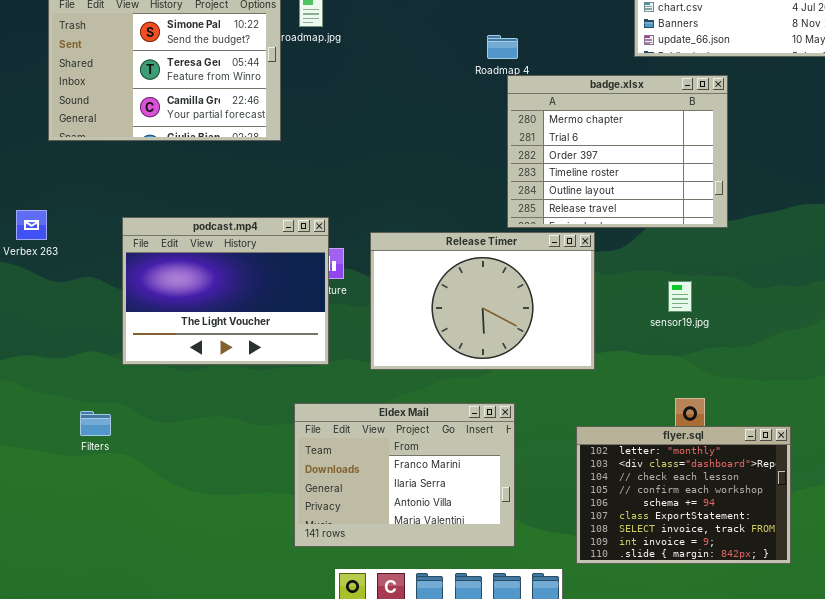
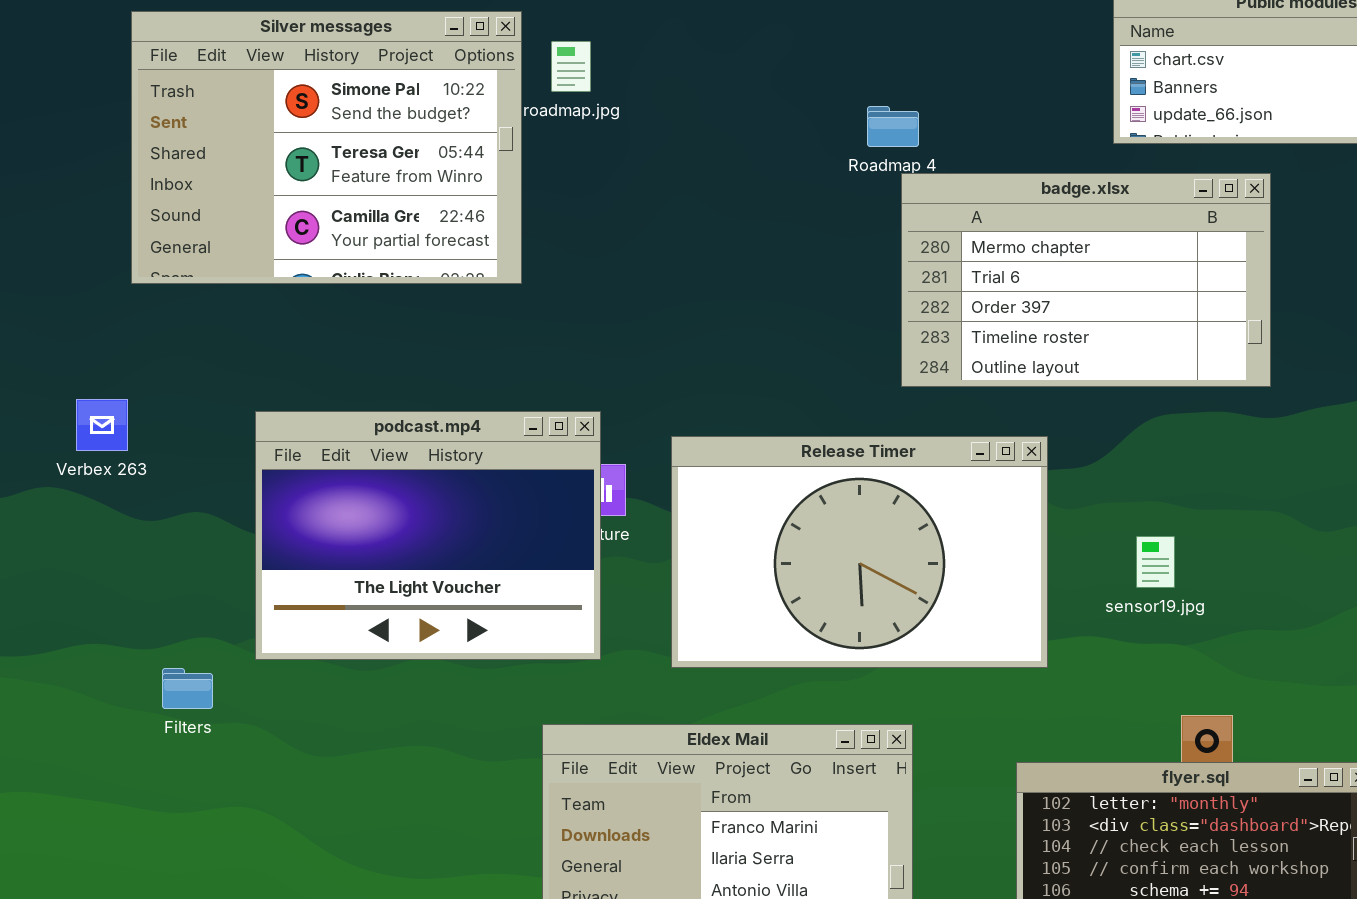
badge.xlsx: [507,75,728,228] -> [901,173,1271,387], resized
sensor19.jpg: [668,281,692,312] -> [1136,536,1175,588], moved
Filters: [80,411,111,436] -> [162,668,213,709], moved

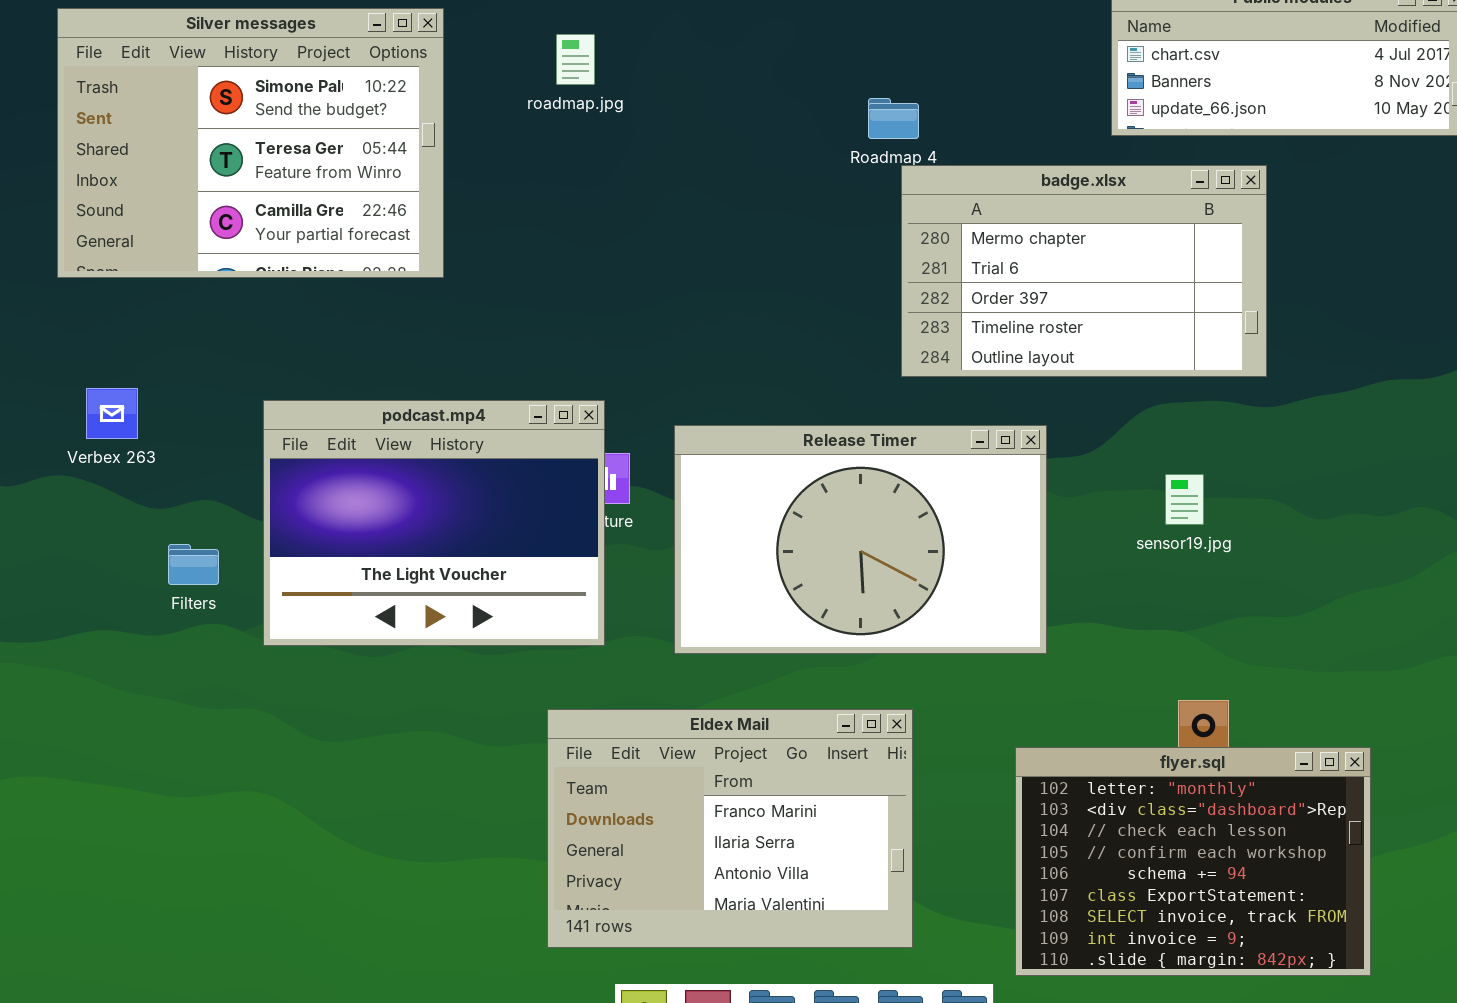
Silver messages: [131,11,522,284] -> [57,8,444,278], moved
sensor19.jpg: [1136,536,1175,588] -> [1165,474,1204,525], moved
Filters: [162,668,213,709] -> [168,544,219,585], moved

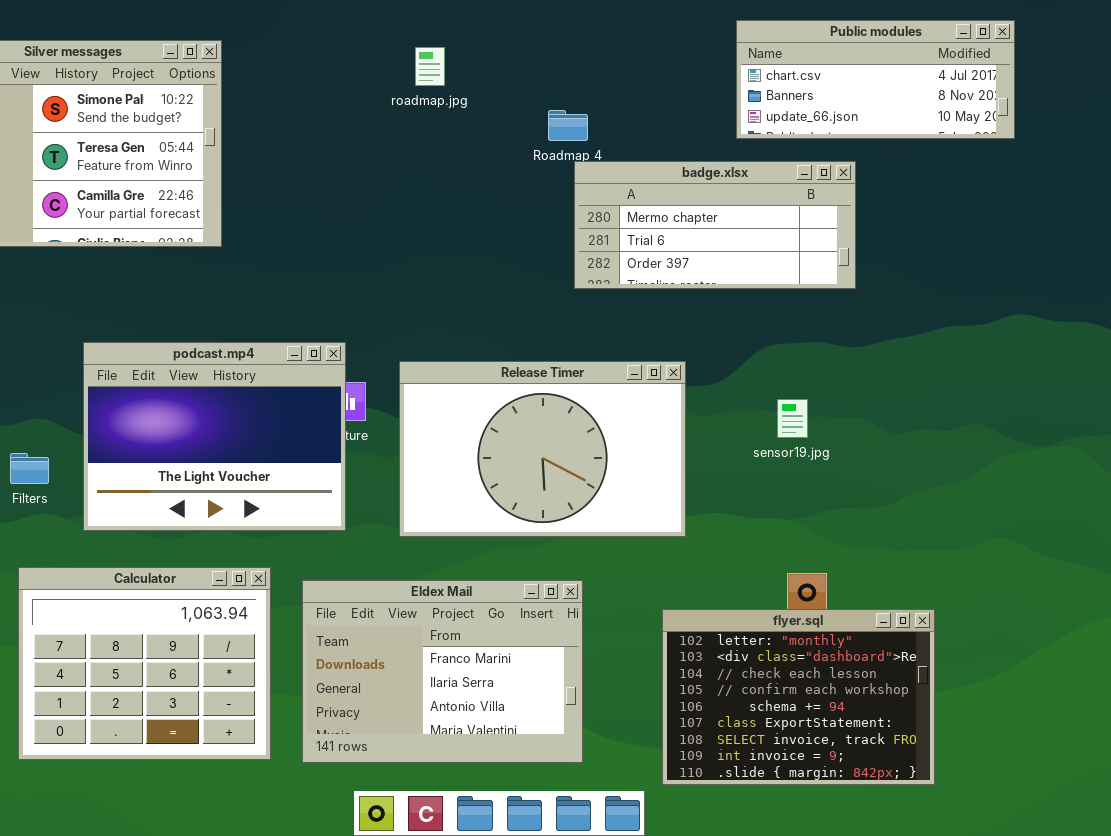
roadmap.jpg: [556,34,595,85] -> [415,47,445,86], moved
badge.xlsx: [901,165,1267,377] -> [574,161,856,289], resized
Calculator: none -> [18,567,271,760], opened

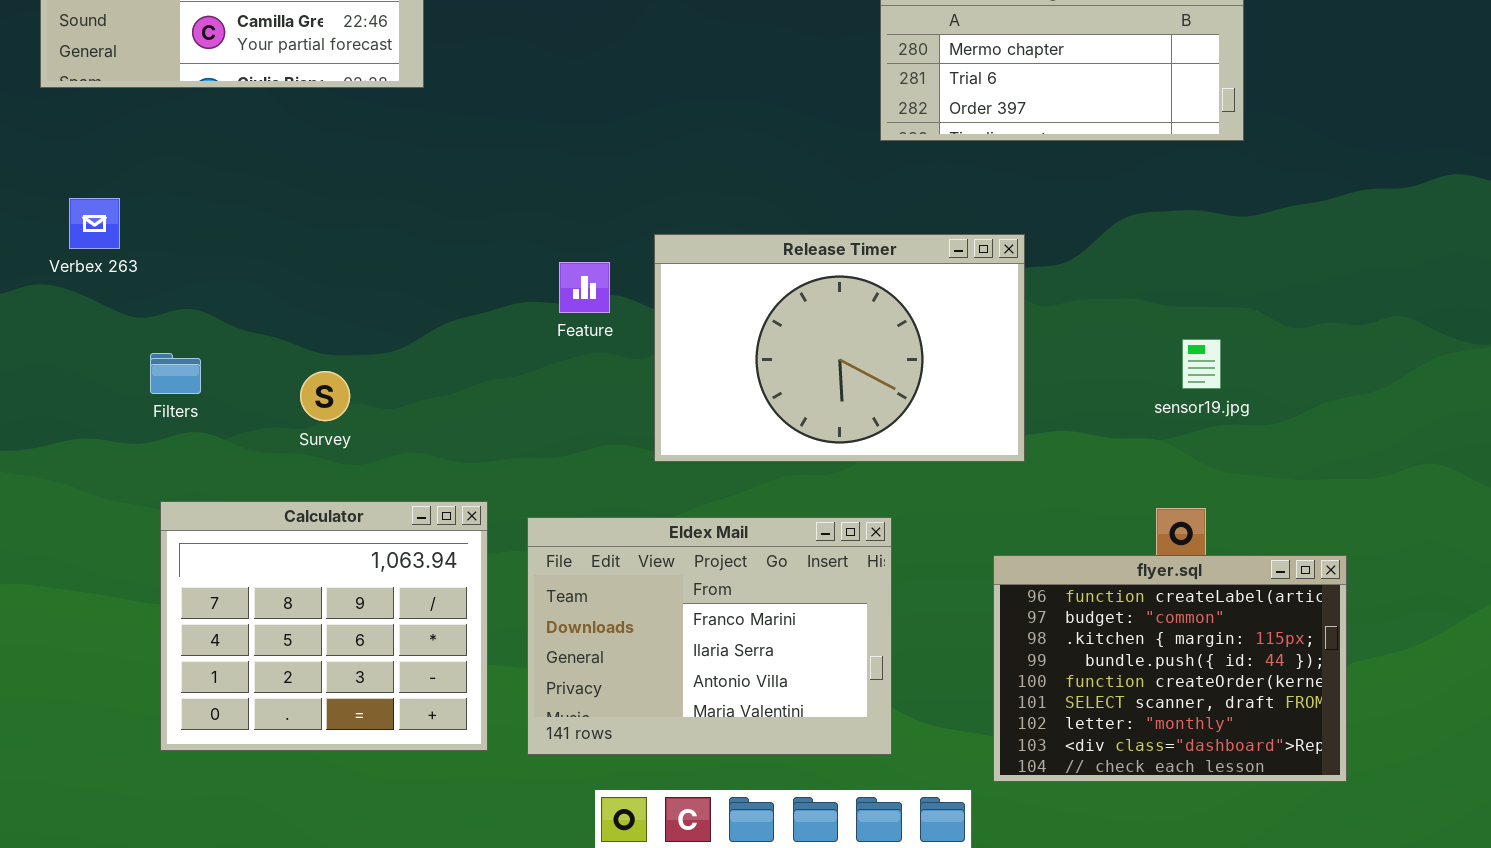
podcast.mp4: [83,342,346,531] -> none, closed
sensor19.jpg: [777,399,808,438] -> [1182,339,1221,389], moved
flyer.sql: [662,609,935,785] -> [993,555,1347,782], scrolled up 6 rows

